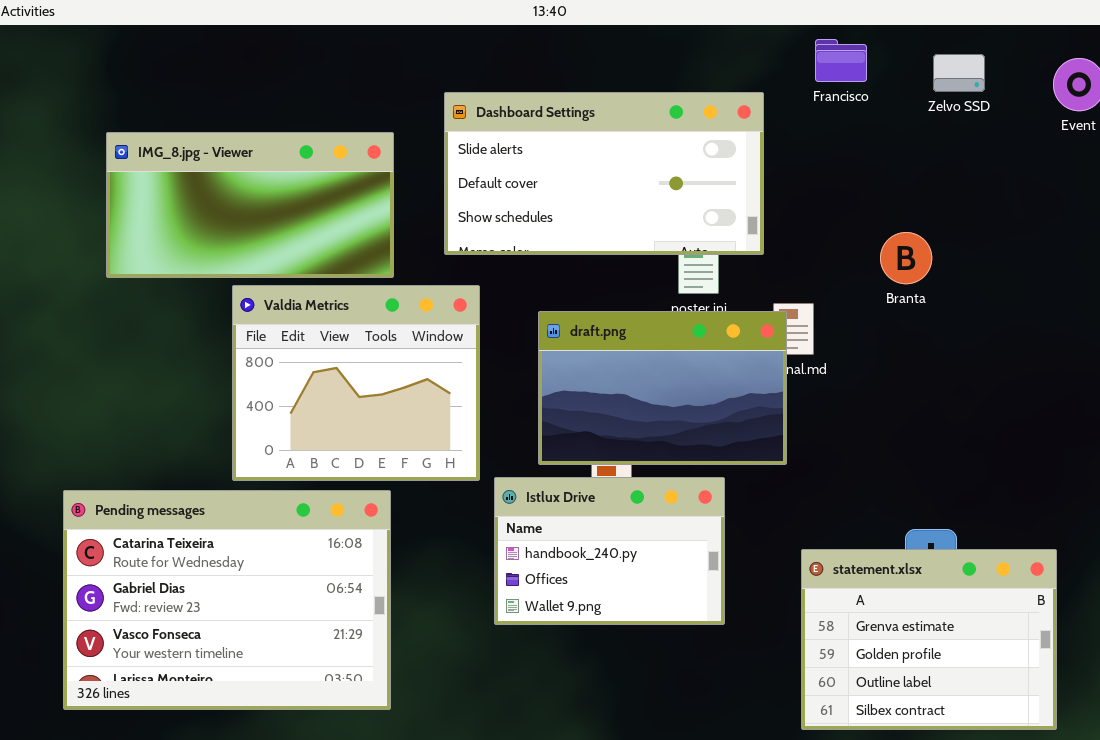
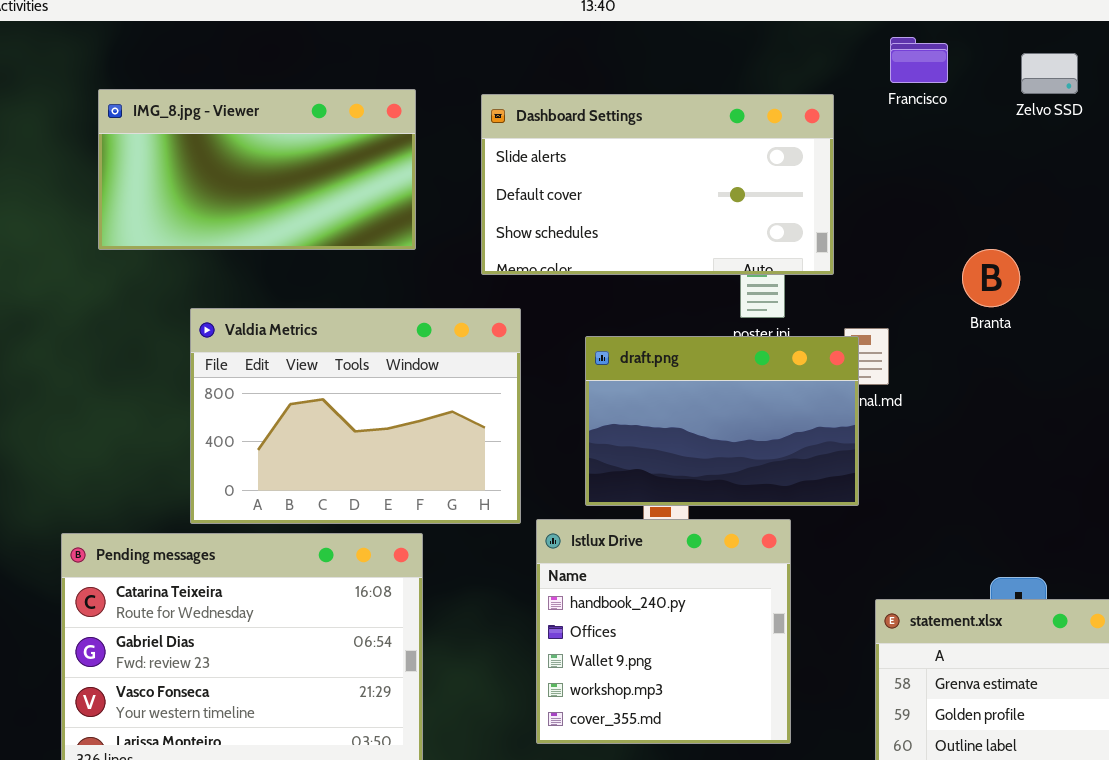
IMG_8.jpg - Viewer: [106,132,394,278] -> [98,89,416,250], moved
Valdia Metrics: [232,285,480,481] -> [190,308,521,524], resized
Istlux Drive: [494,477,725,625] -> [536,519,791,744], resized

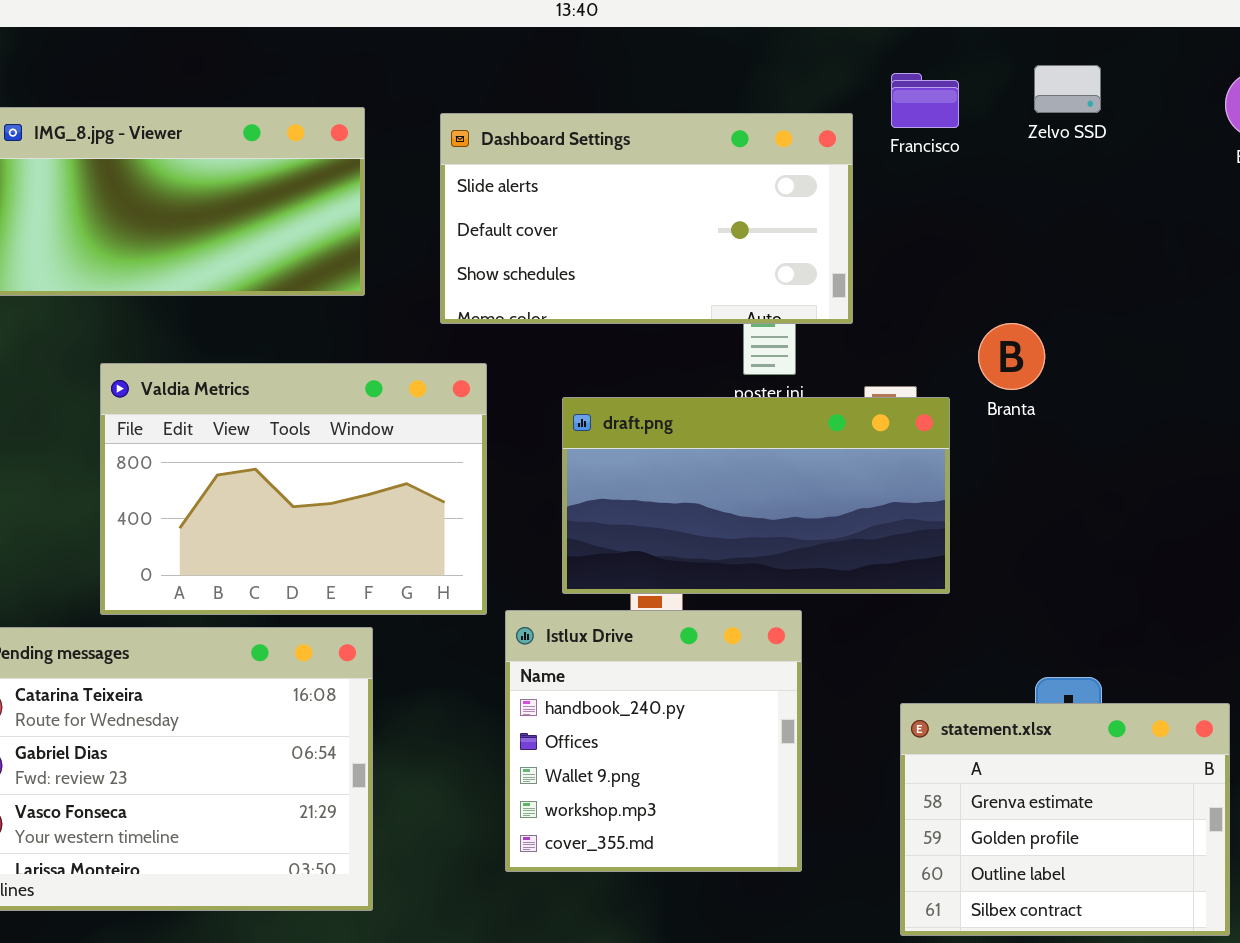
Francisco: [890,37,948,83] -> [891,73,959,128], moved
Zelvo SSD: [1021,53,1078,94] -> [1034,65,1101,113], moved
Branta: [962,249,1020,307] -> [978,323,1045,390], moved
draft.png: [585,336,859,506] -> [562,397,950,594], resized

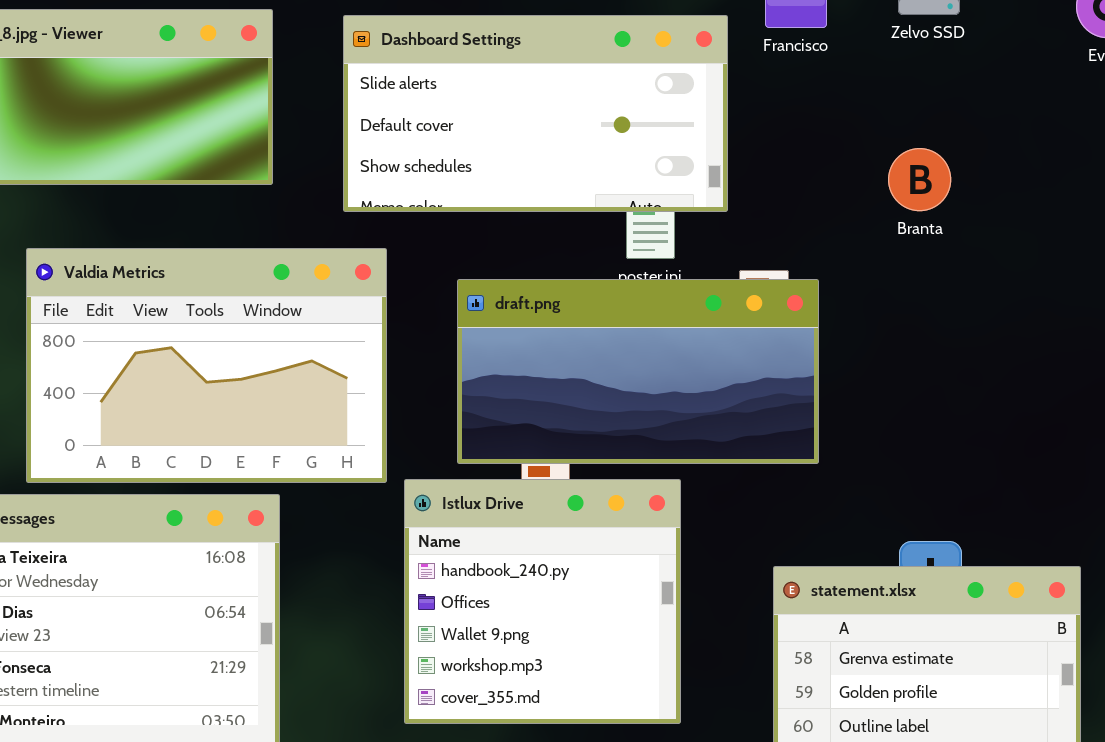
Branta: [978,323,1045,390] -> [888,148,951,211], moved

